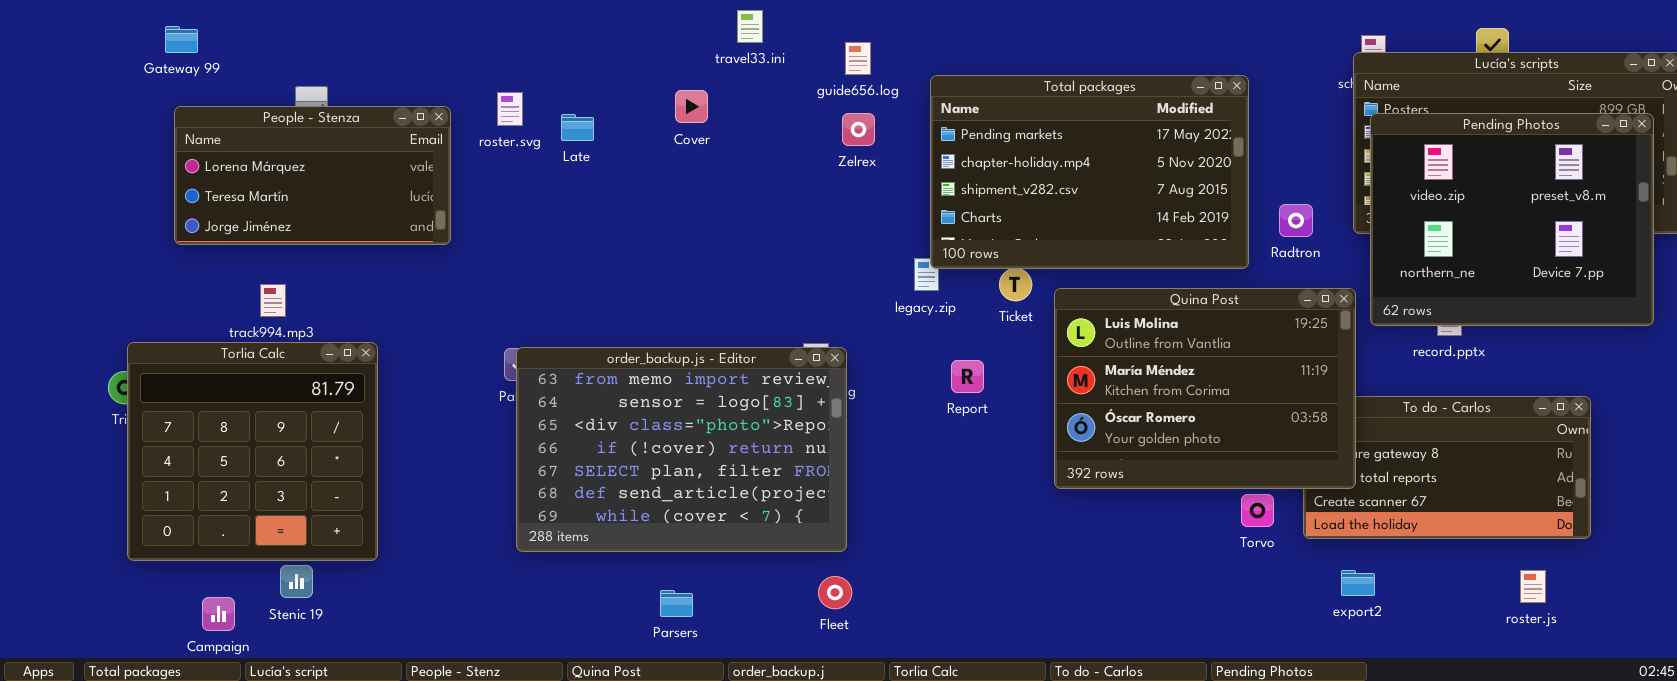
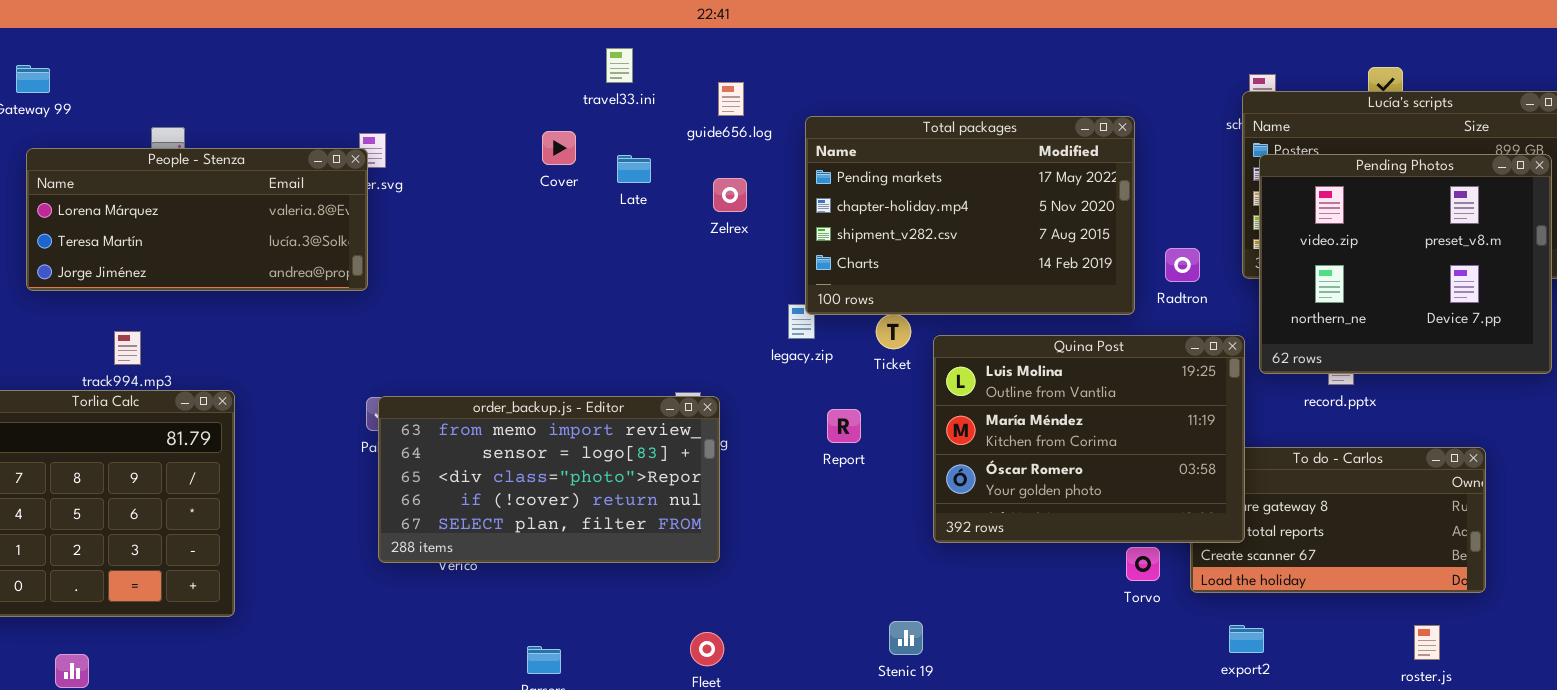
People - Stenza: [174,106,451,245] -> [26,148,368,291], resized
Zelrex: [842,113,875,146] -> [713,178,747,212], moved
Late: [561,114,594,141] -> [617,155,651,183], moved
order_backup.js - Editor: [516,347,847,552] -> [378,396,720,563], resized
Stenic 19: [280,565,313,598] -> [889,621,923,655], moved

